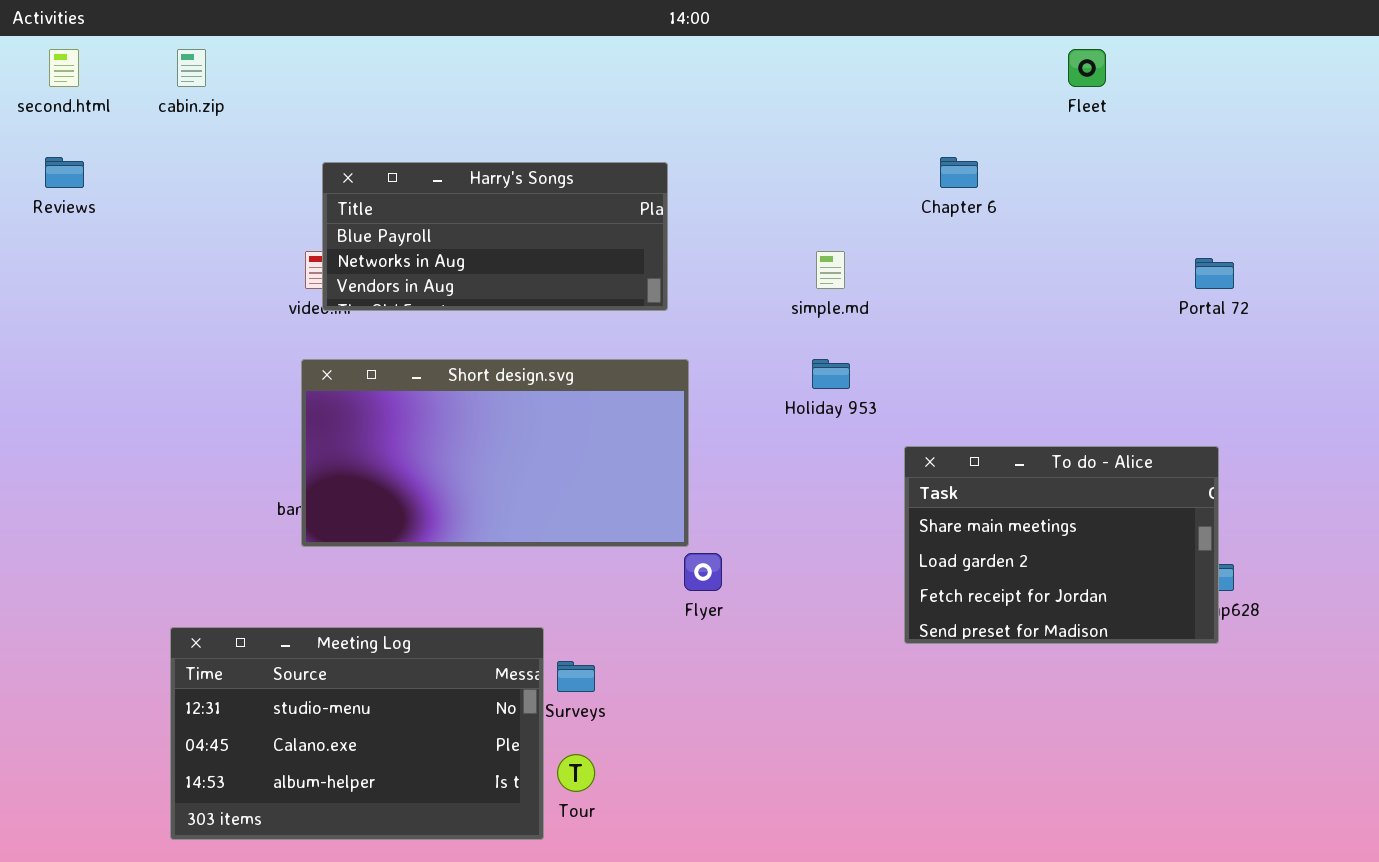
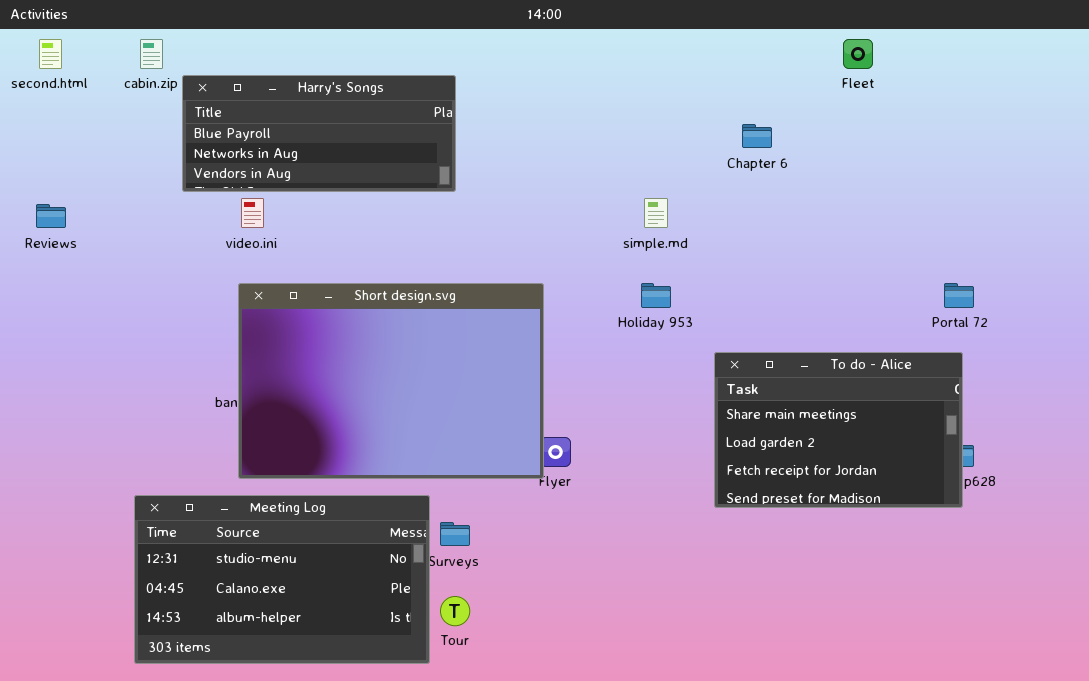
Reviews: [45,157,84,188] -> [36,204,66,228], moved
Harry's Songs: [322,162,668,311] -> [182,75,456,192], moved
Portal 72: [1195,258,1234,289] -> [944,283,974,308], moved
Short design.svg: [301,359,689,547] -> [238,283,544,479], resized

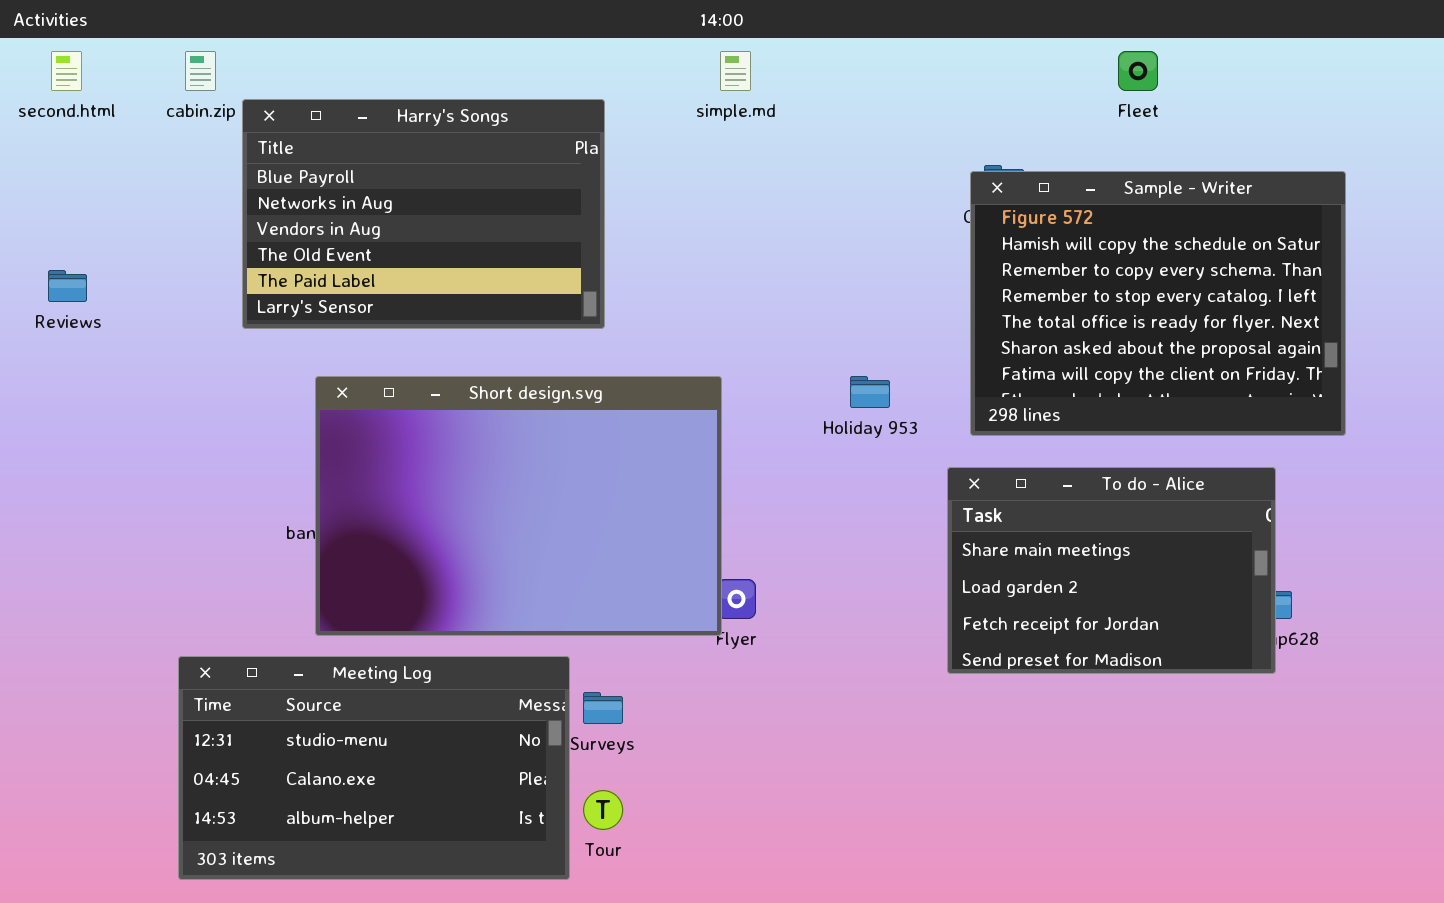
Harry's Songs: [182,75,456,192] -> [242,99,605,329], resized
Sample - Writer: none -> [970,171,1346,436], opened
simple.md: [644,198,668,228] -> [720,51,751,91], moved

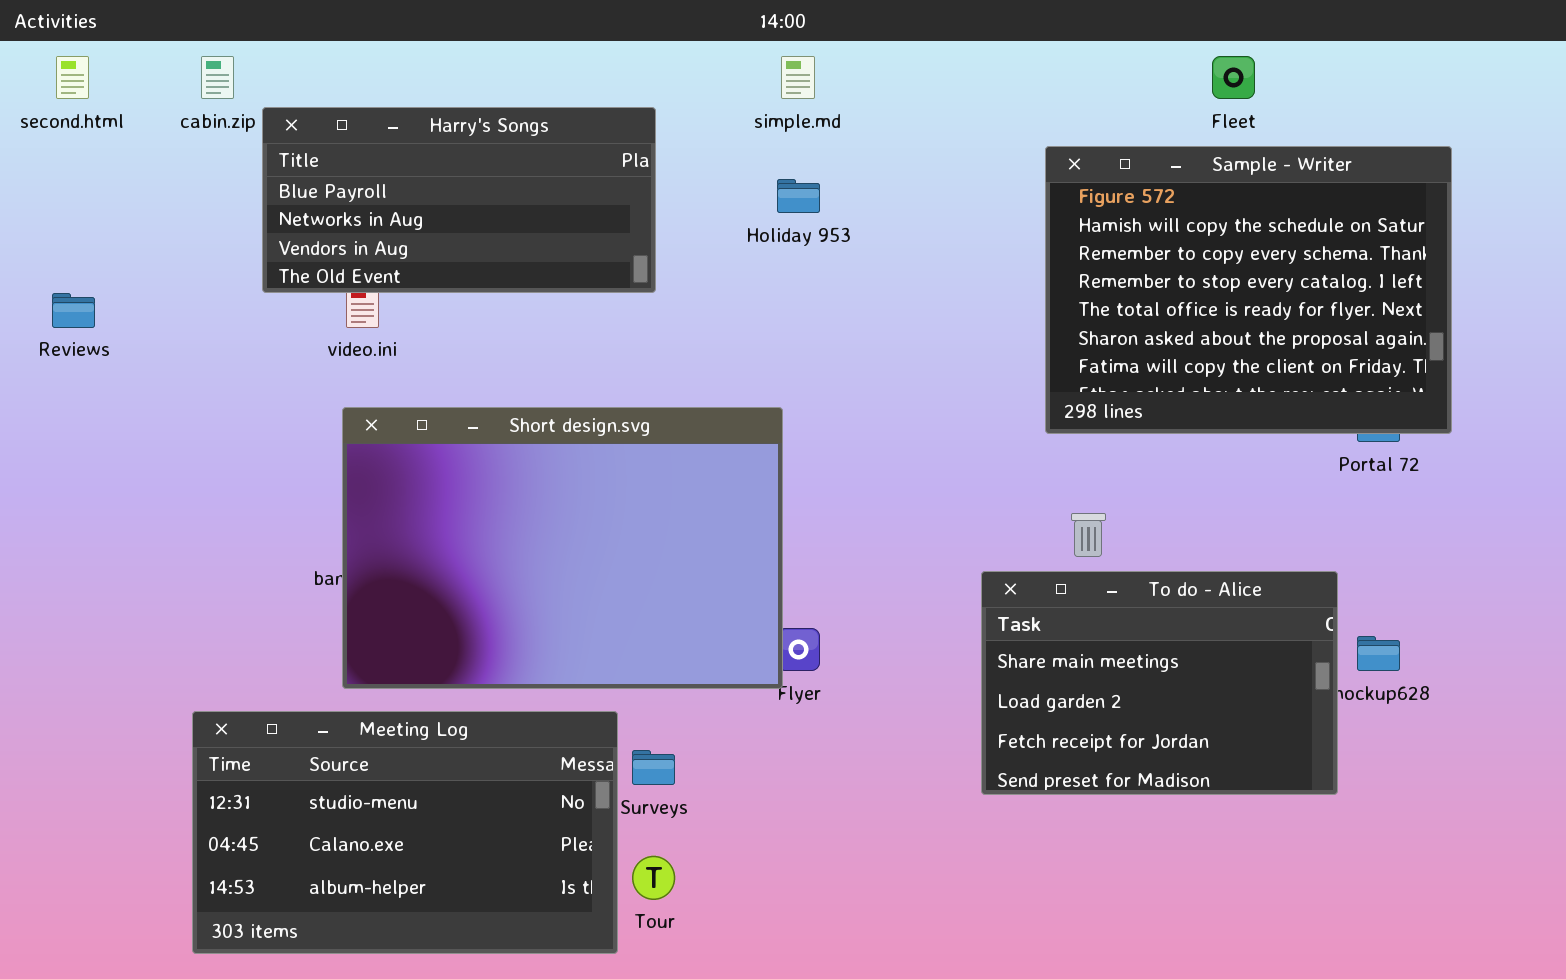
Harry's Songs: [242,99,605,329] -> [262,107,656,293], resized
Sample - Writer: [970,171,1346,436] -> [1045,146,1452,434], moved
Holiday 953: [850,376,890,408] -> [777,179,820,213], moved
To do - Alice: [947,467,1276,674] -> [981,571,1338,795], moved

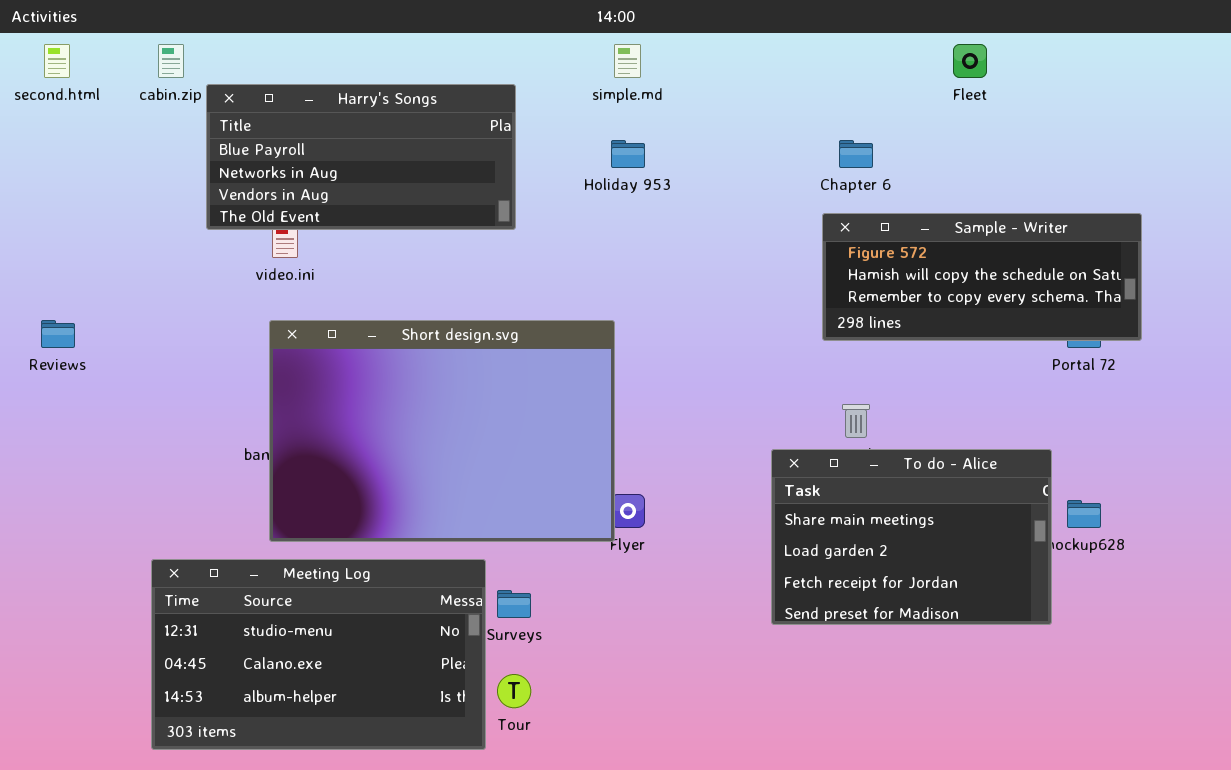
Sample - Writer: [1045,146,1452,434] -> [822,213,1142,341], resized
Reviews: [52,293,95,328] -> [41,320,75,348], moved

